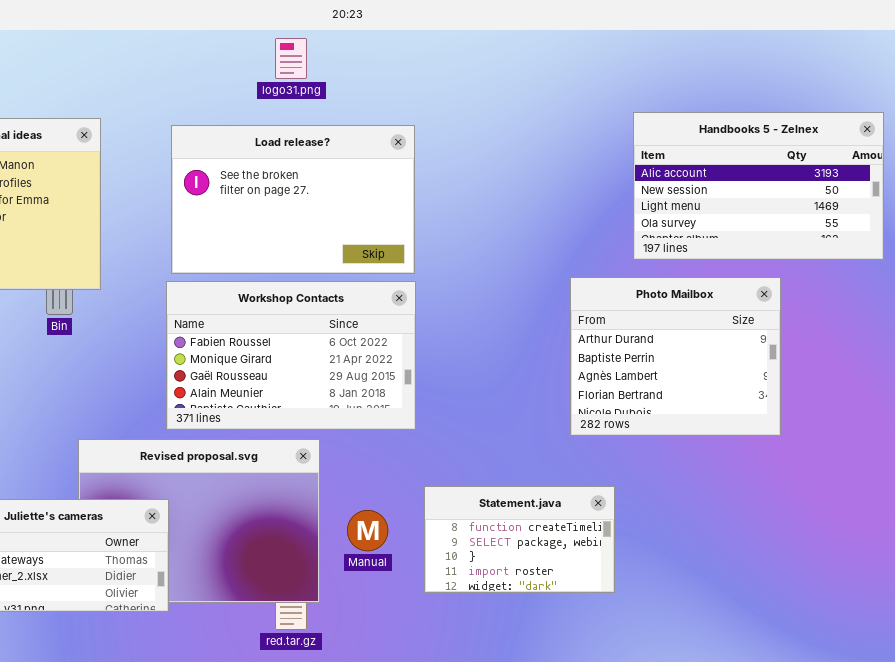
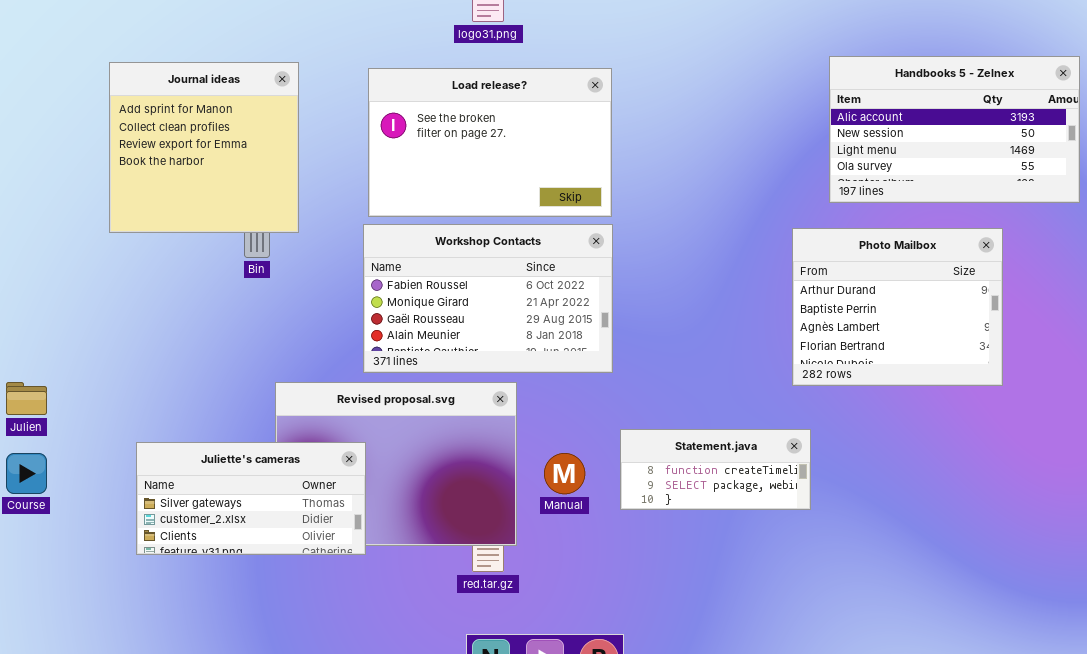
Photo Mailbox: [570,277,781,436] -> [792,228,1003,386], moved
Statement.java: [424,486,615,593] -> [620,429,811,510], resized

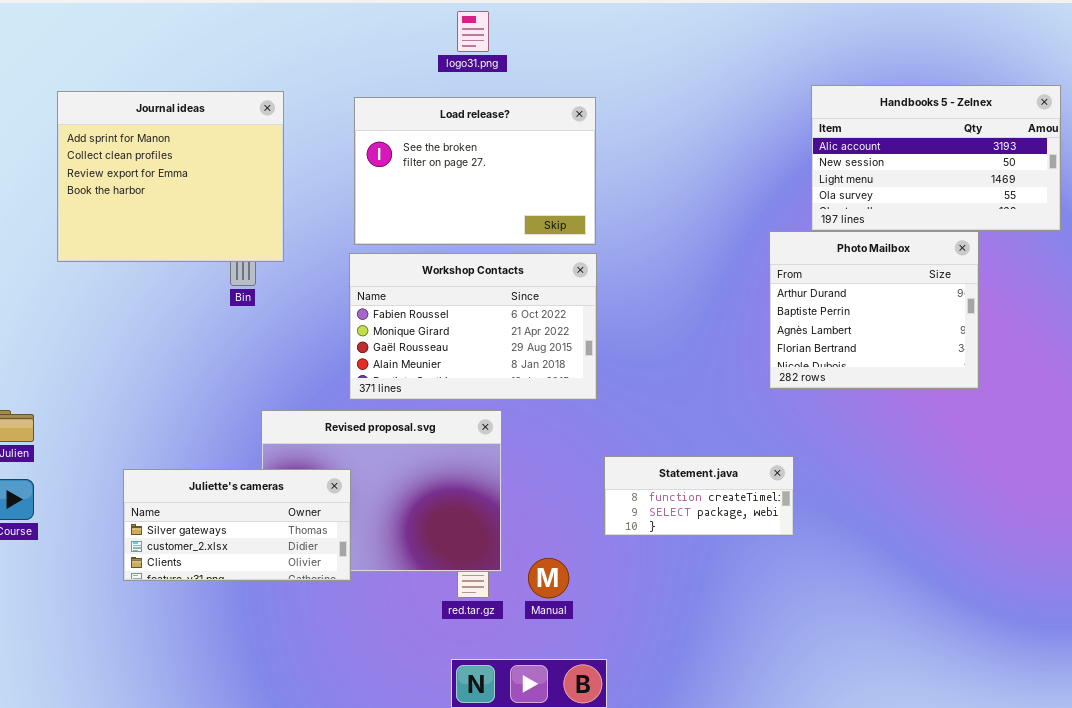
Journal ideas: [109,62,299,233] -> [57,91,284,262], resized
Photo Mailbox: [792,228,1003,386] -> [769,231,979,389], moved
Manual: [544,453,585,494] -> [528,558,569,598], moved

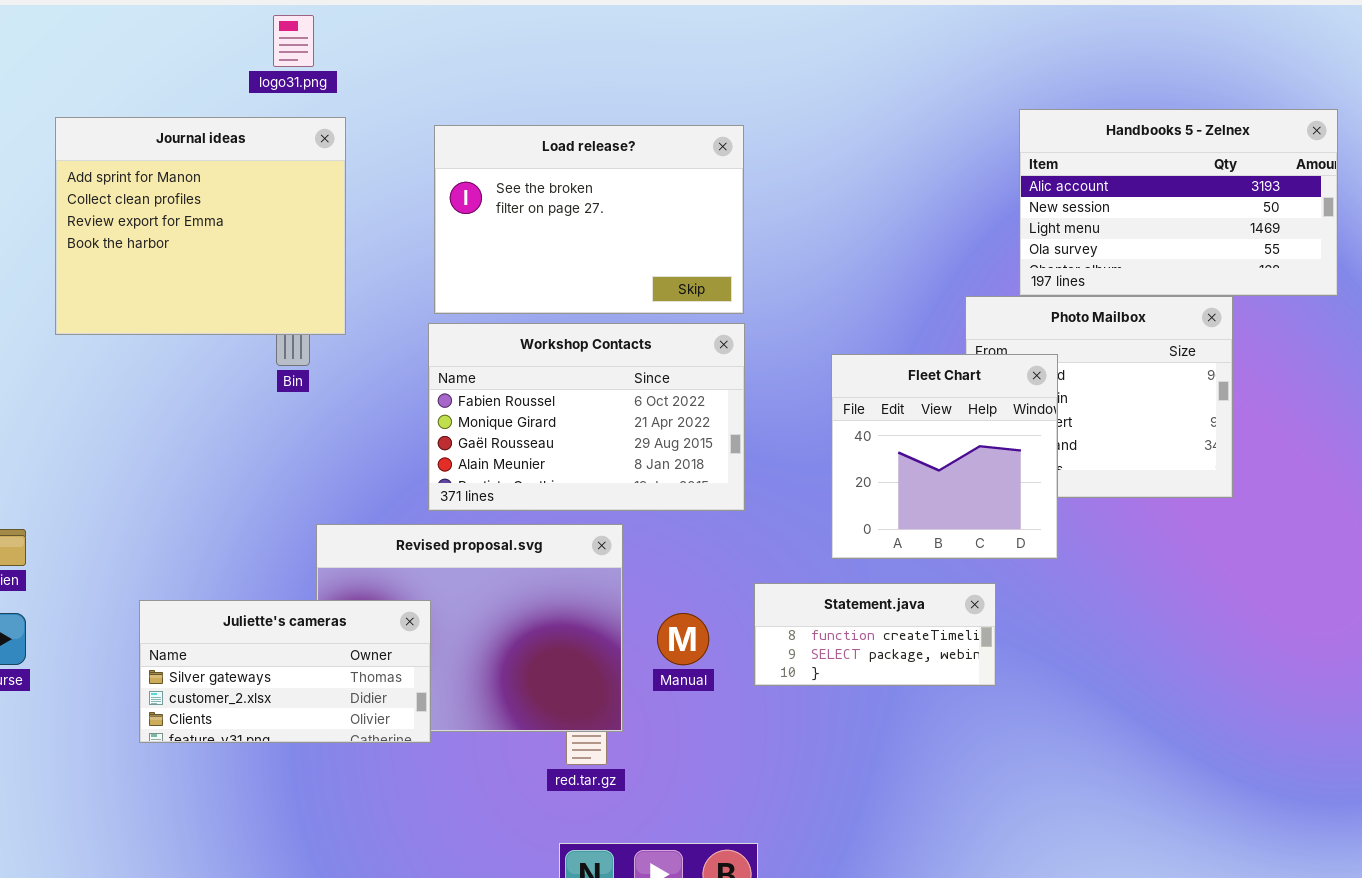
logo31.png: [457,11,489,52] -> [273,15,314,67], moved
Fleet Chart: none -> [831,354,1058,559], opened
Manual: [528,558,569,598] -> [657,613,709,665], moved

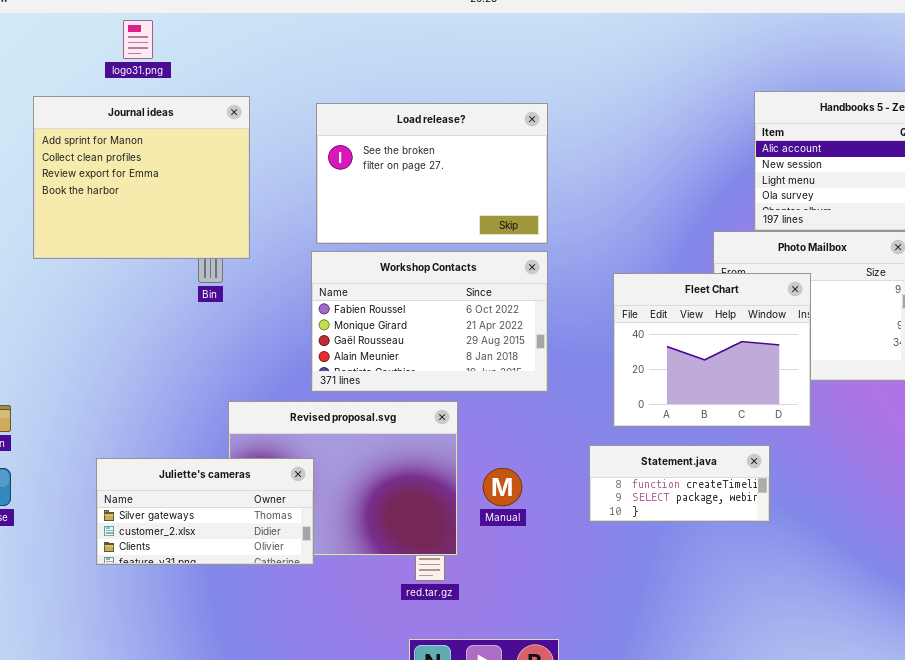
logo31.png: [273,15,314,67] -> [123,20,153,59], moved
Fleet Chart: [831,354,1058,559] -> [613,273,811,427], resized
Statement.java: [754,583,996,686] -> [589,445,770,522], moved

